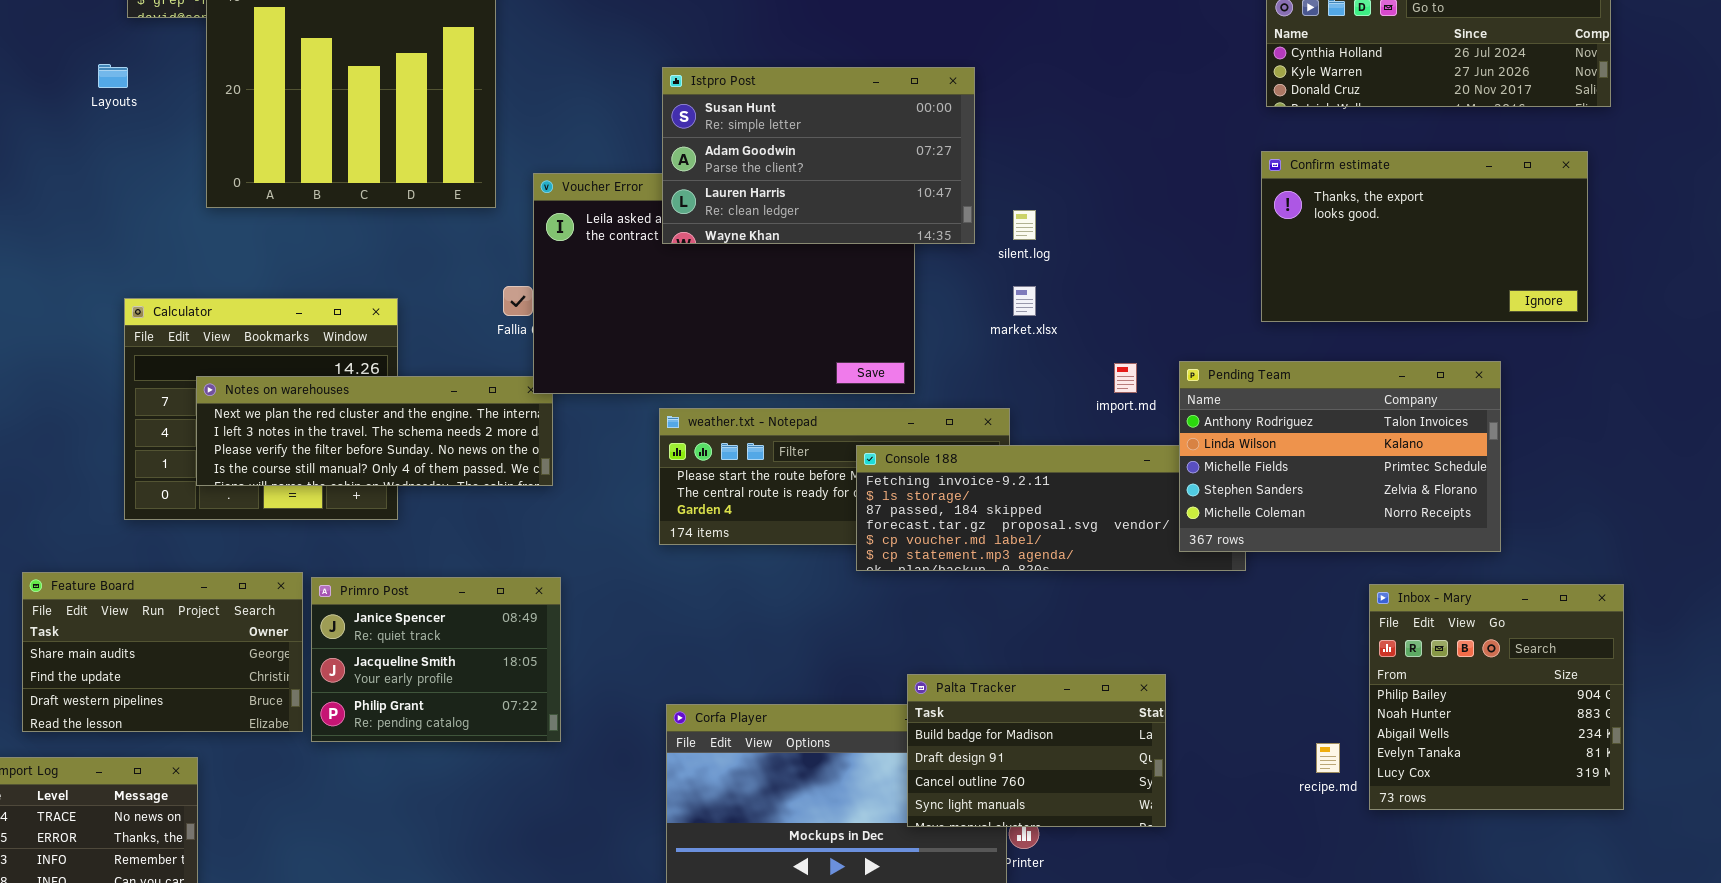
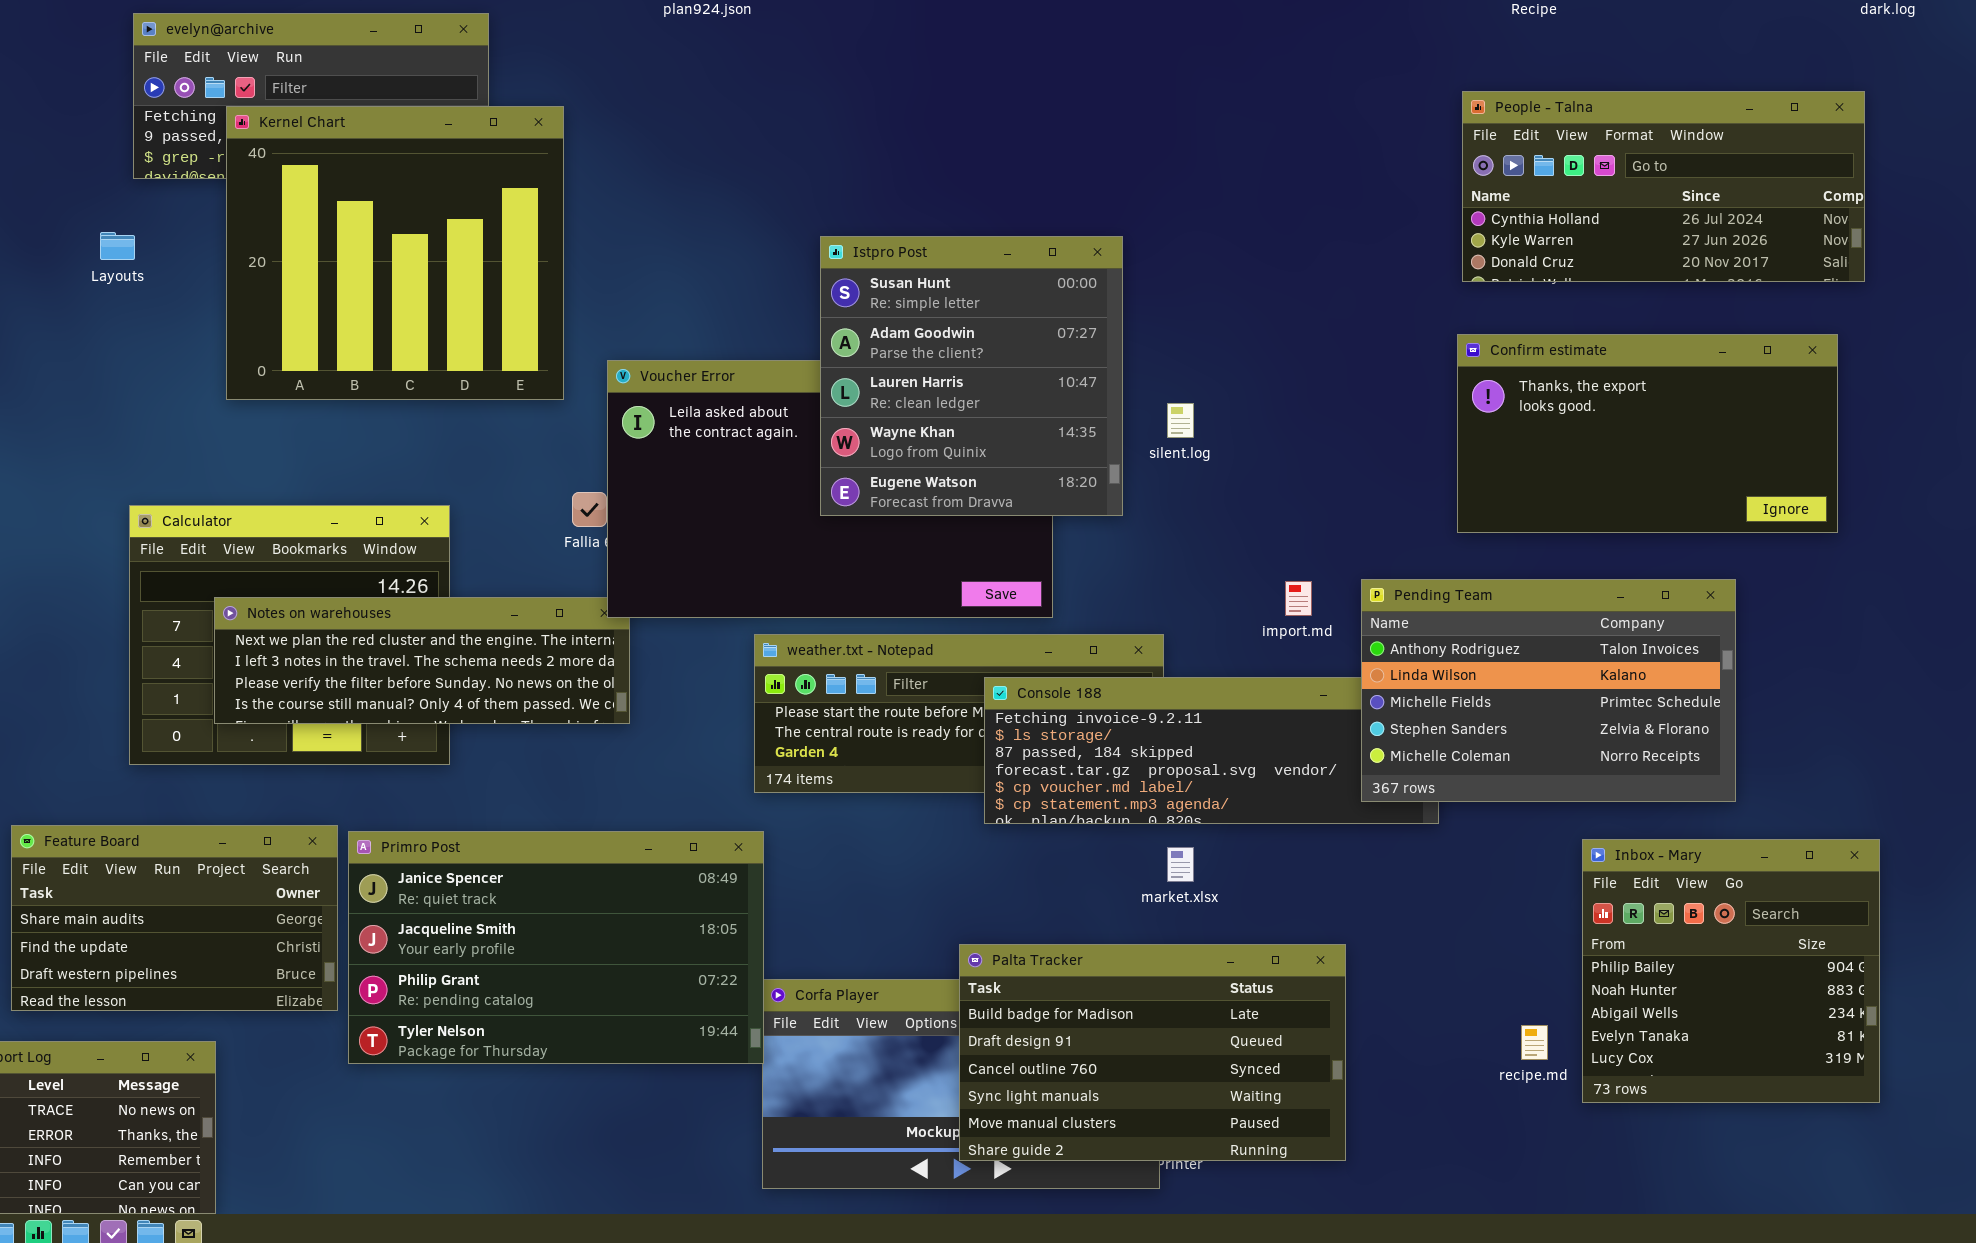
Istpro Post: [662,67,975,244] -> [820,236,1123,516], resized
market.xlsx: [1013,286,1036,316] -> [1167,847,1194,882], moved
Primro Post: [311,577,561,742] -> [348,831,764,1064], resized
Palta Tracker: [907,674,1166,827] -> [959,944,1346,1161], resized

